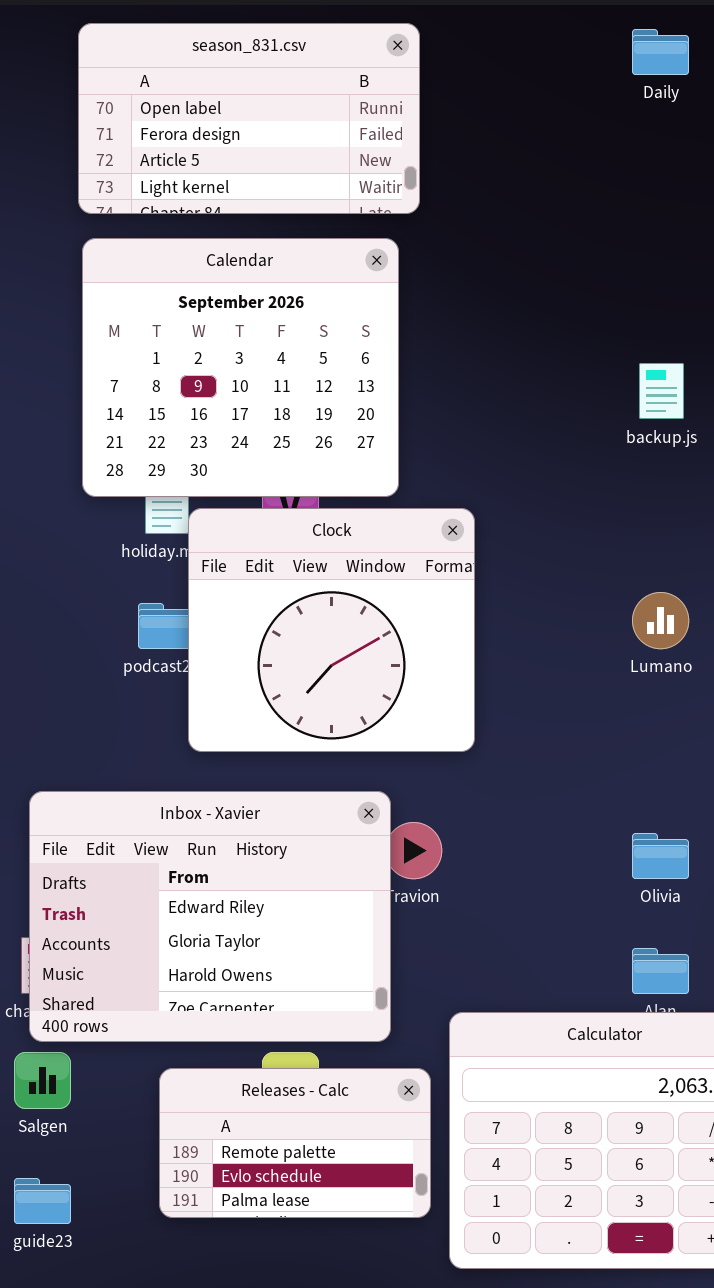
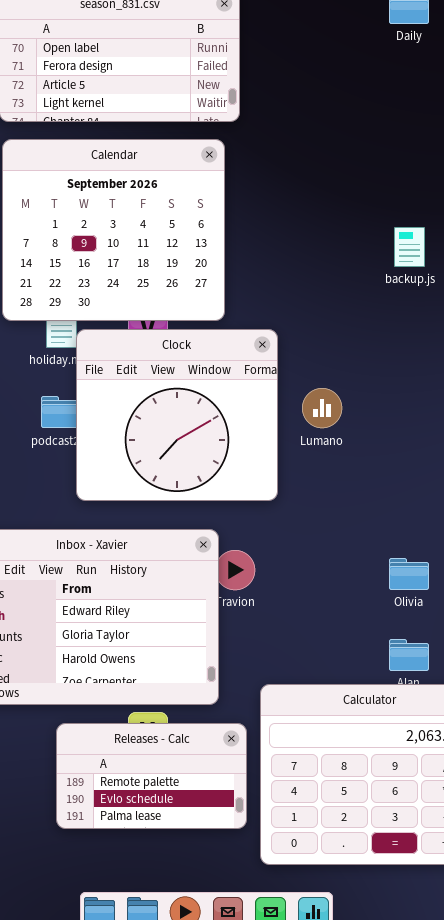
Lumano: [632,592,689,649] -> [302,388,342,428], moved

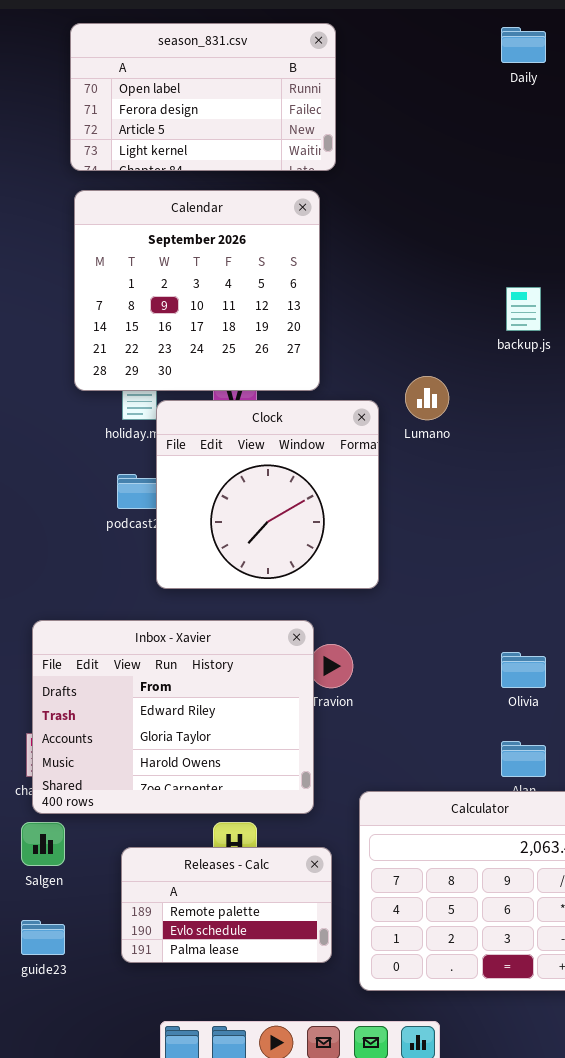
Lumano: [302,388,342,428] -> [405,376,449,420], moved
Releases - Calc: [56,723,247,829] -> [121,847,332,963], moved

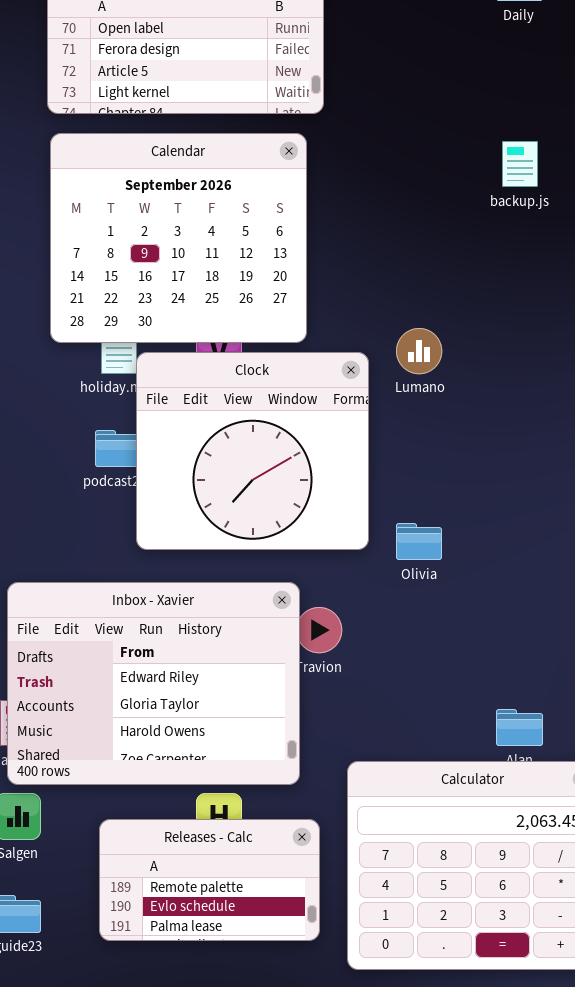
backup.js: [506,287,541,331] -> [502,141,538,187], moved
Olivia: [501,652,546,688] -> [396,523,442,560], moved

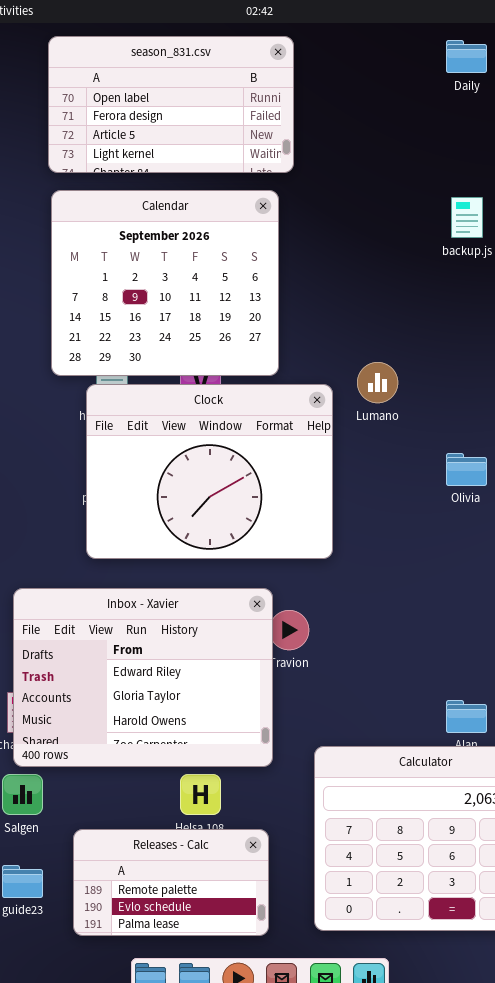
Clock: [136,352,369,550] -> [86,384,333,559], resized
Olivia: [396,523,442,560] -> [446,453,487,486], moved
Releases - Calc: [99,819,320,941] -> [73,829,269,936], moved

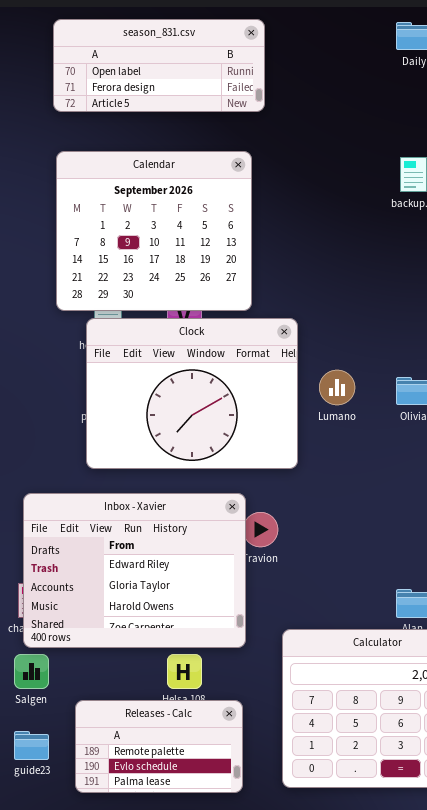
season_831.csv: [48,36,294,173] -> [53,19,265,112], resized
Lumano: [357,362,398,403] -> [319,370,355,405], moved

